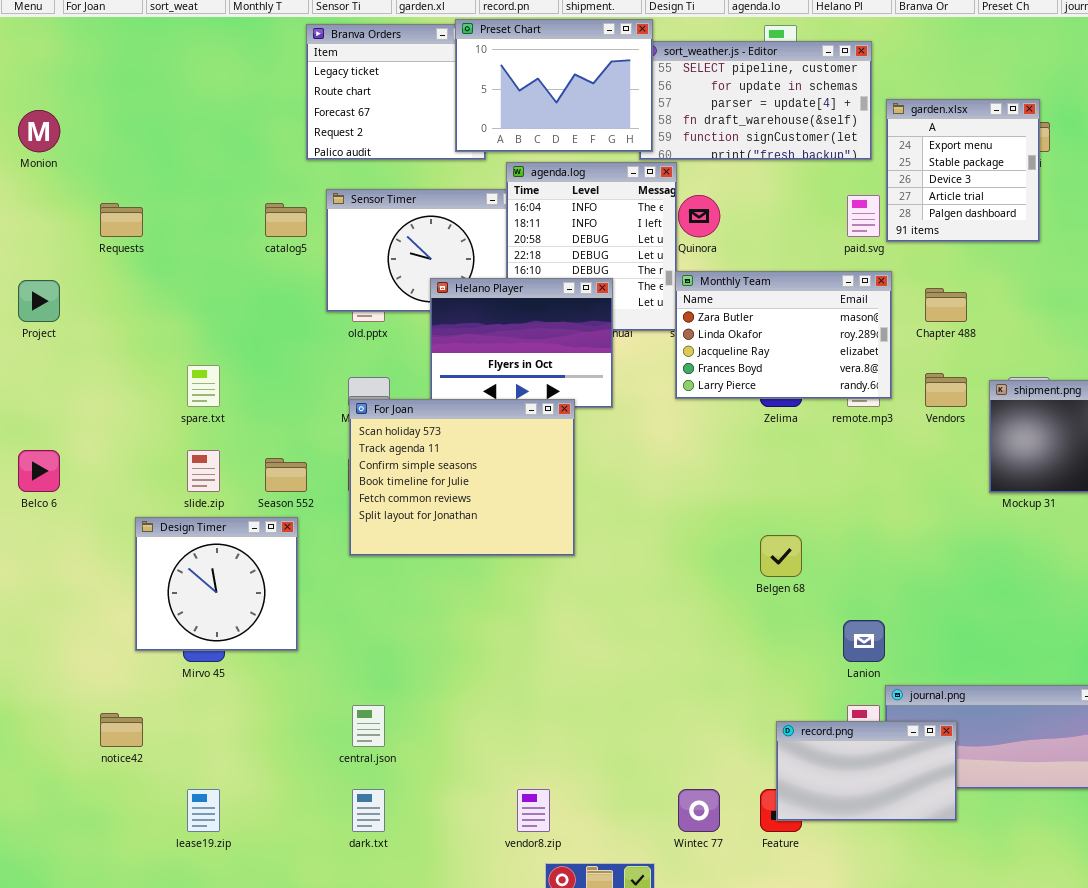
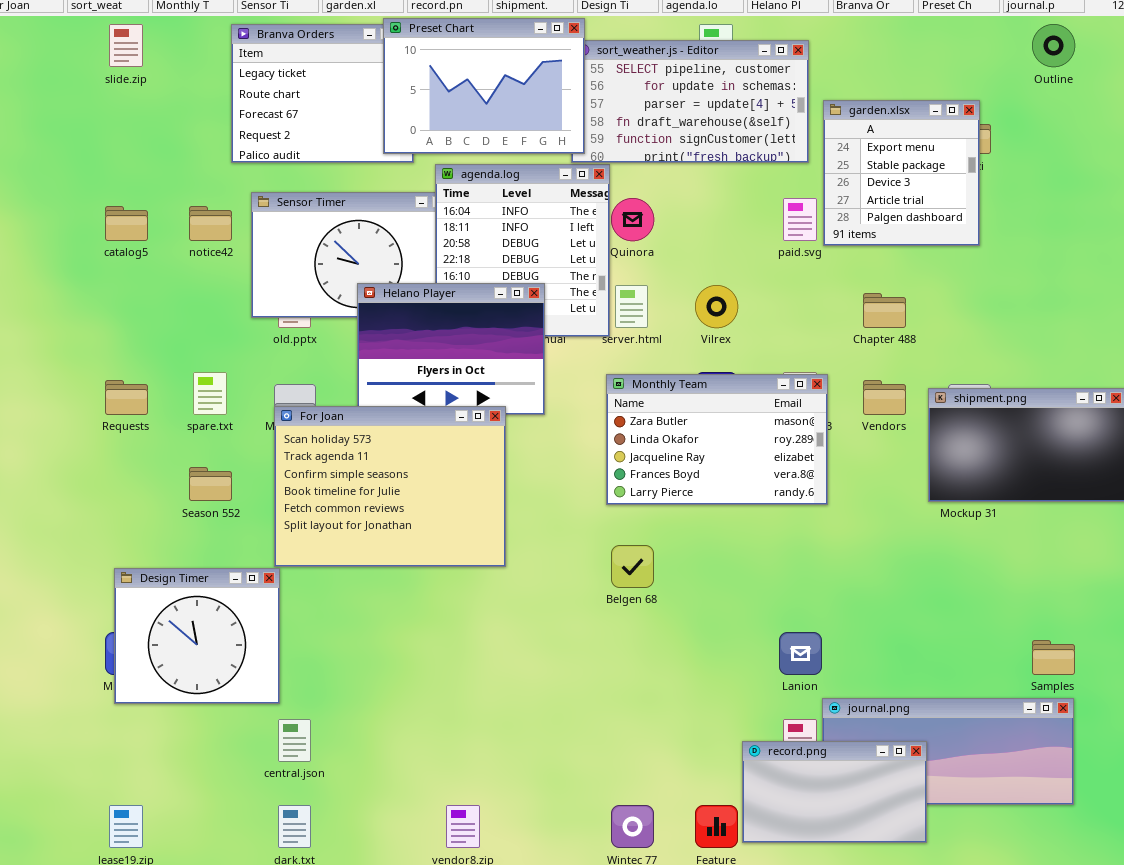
Requests: [100,203,143,237] -> [105,380,148,415], moved
catalog5: [265,203,307,237] -> [105,206,148,241], moved
Monthly Team: [675,271,892,399] -> [606,374,828,505], moved
spare.txt: [187,365,220,407] -> [193,372,227,415], moved
slide.zip: [187,450,220,492] -> [109,24,143,67], moved
Design Timer: [135,517,298,651] -> [114,568,280,704], moved
Belgen 68: [760,535,802,577] -> [611,545,654,588], moved
notice42: [100,713,143,747] -> [189,206,232,241], moved
record.png: [776,721,957,821] -> [742,741,927,843], moved

